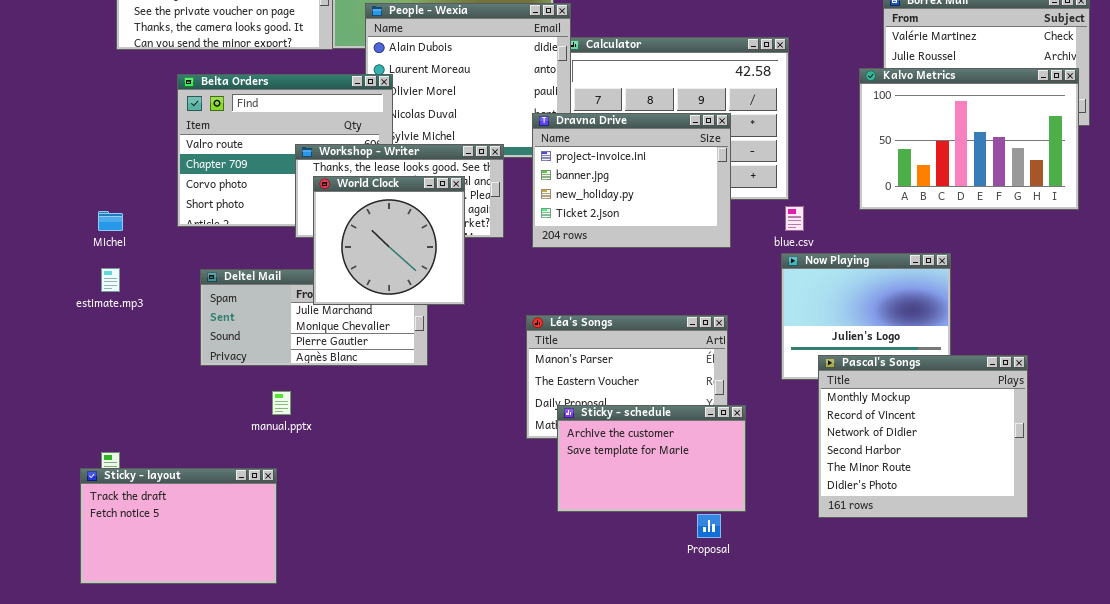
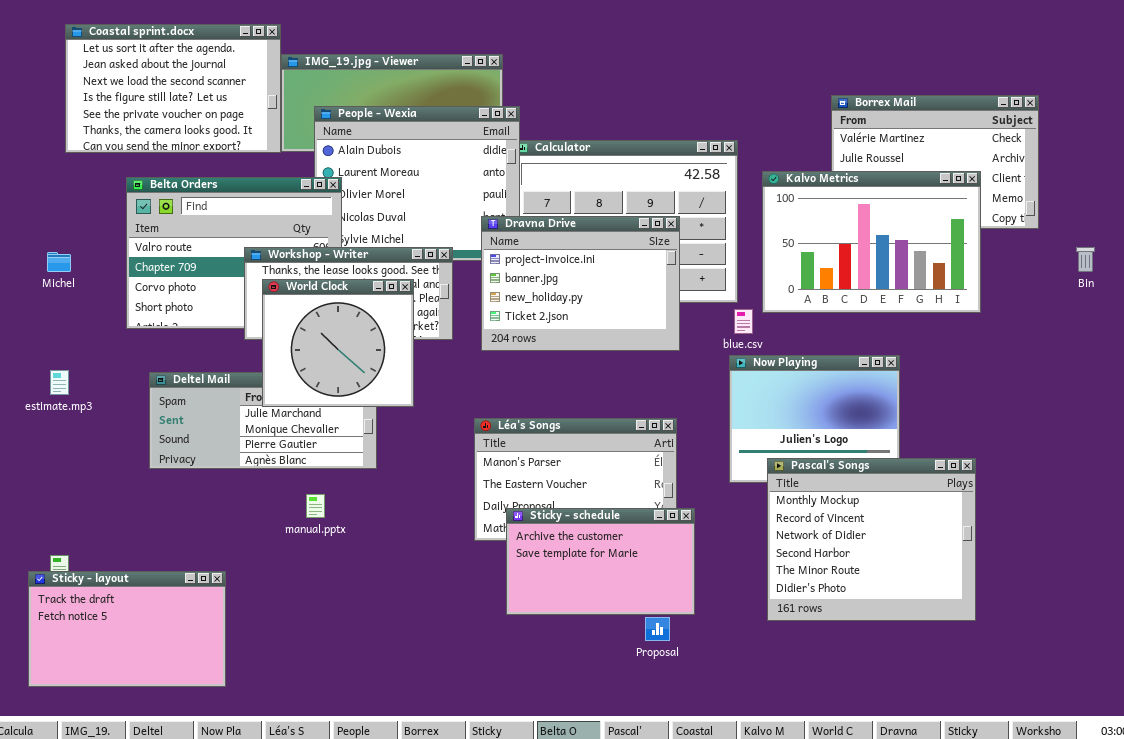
Kalvo Metrics: [859,68,1079,210] -> [762,171,981,313], moved
Michel: [98,211,123,231] -> [47,252,71,272], moved
manual.pptx: [272,391,291,415] -> [306,494,325,518], moved

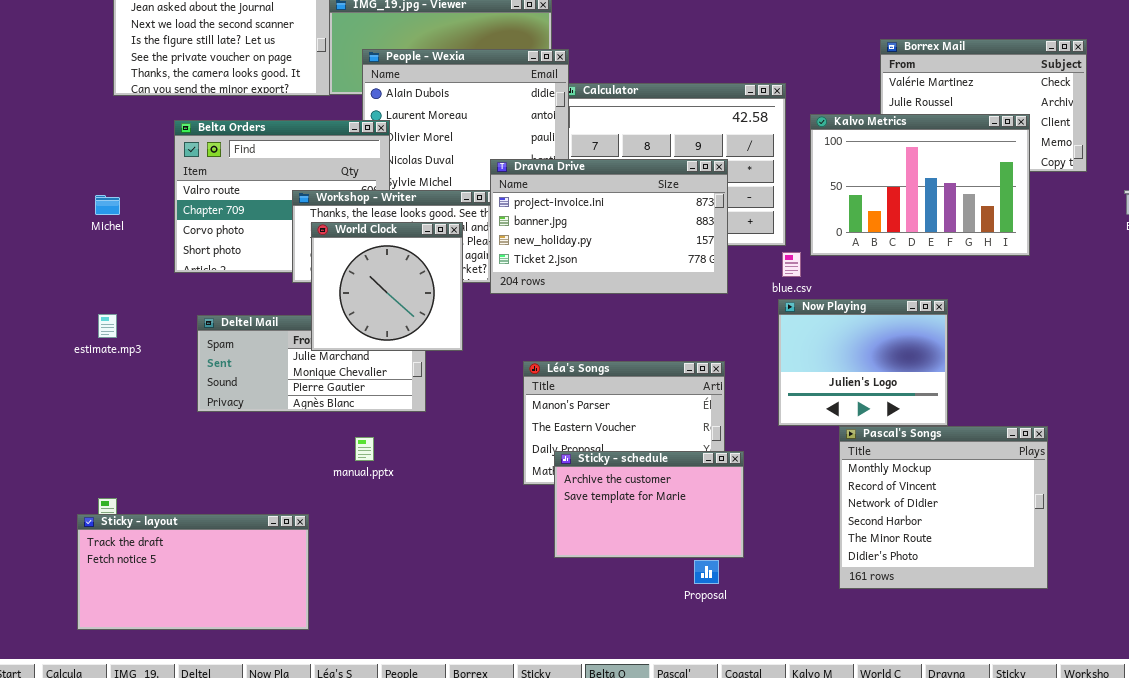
Dravna Drive: [481,216,680,351] -> [490,159,728,294], resized
Pascal's Songs: [767,458,976,621] -> [839,426,1048,589], moved
Sticky - layout: [28,571,226,687] -> [77,514,309,630], resized

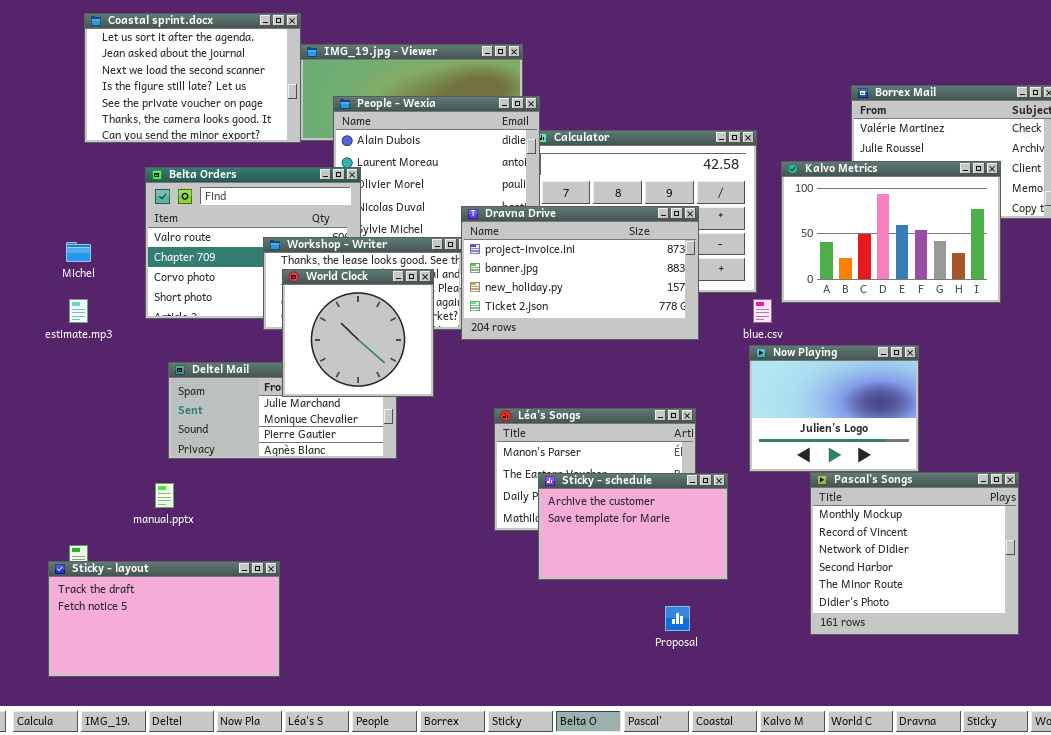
estimate.mp3: [98,314,117,338] -> [69,299,88,323], moved
manual.pptx: [355,437,374,461] -> [155,483,174,508], moved
Sticky - schedule: [554,451,744,558] -> [538,473,728,580], moved

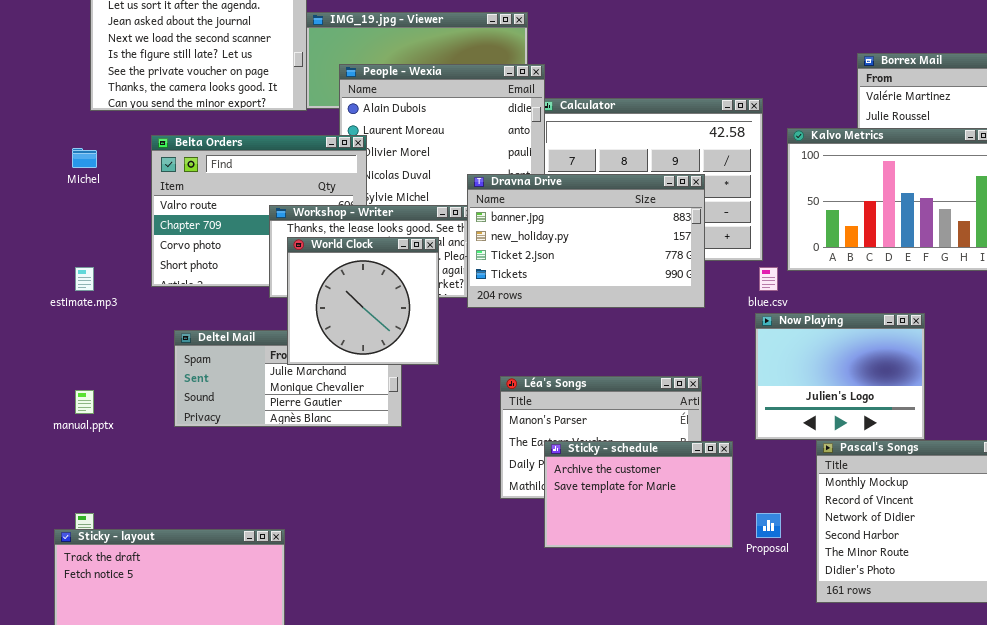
Dravna Drive: [461,206,699,340] -> [467,174,705,308], scrolled down 1 row
Michel: [66,242,91,262] -> [72,148,97,168], moved
manual.pptx: [155,483,174,508] -> [75,390,94,414], moved
Proposal: [665,606,690,631] -> [756,513,781,538], moved

